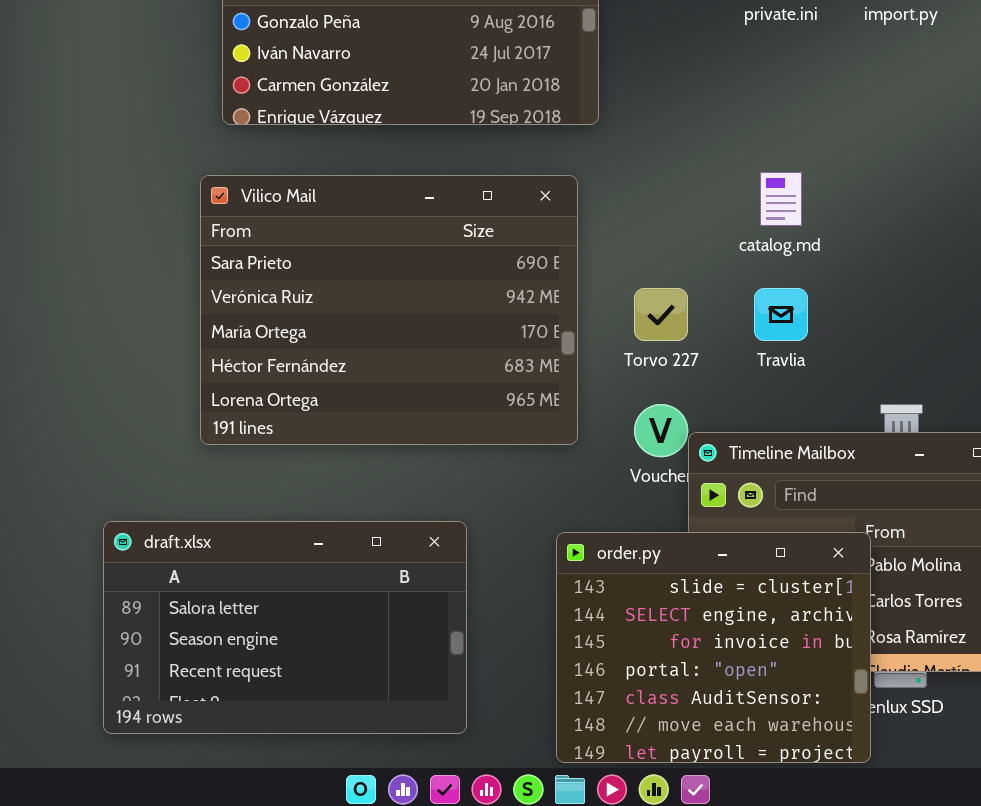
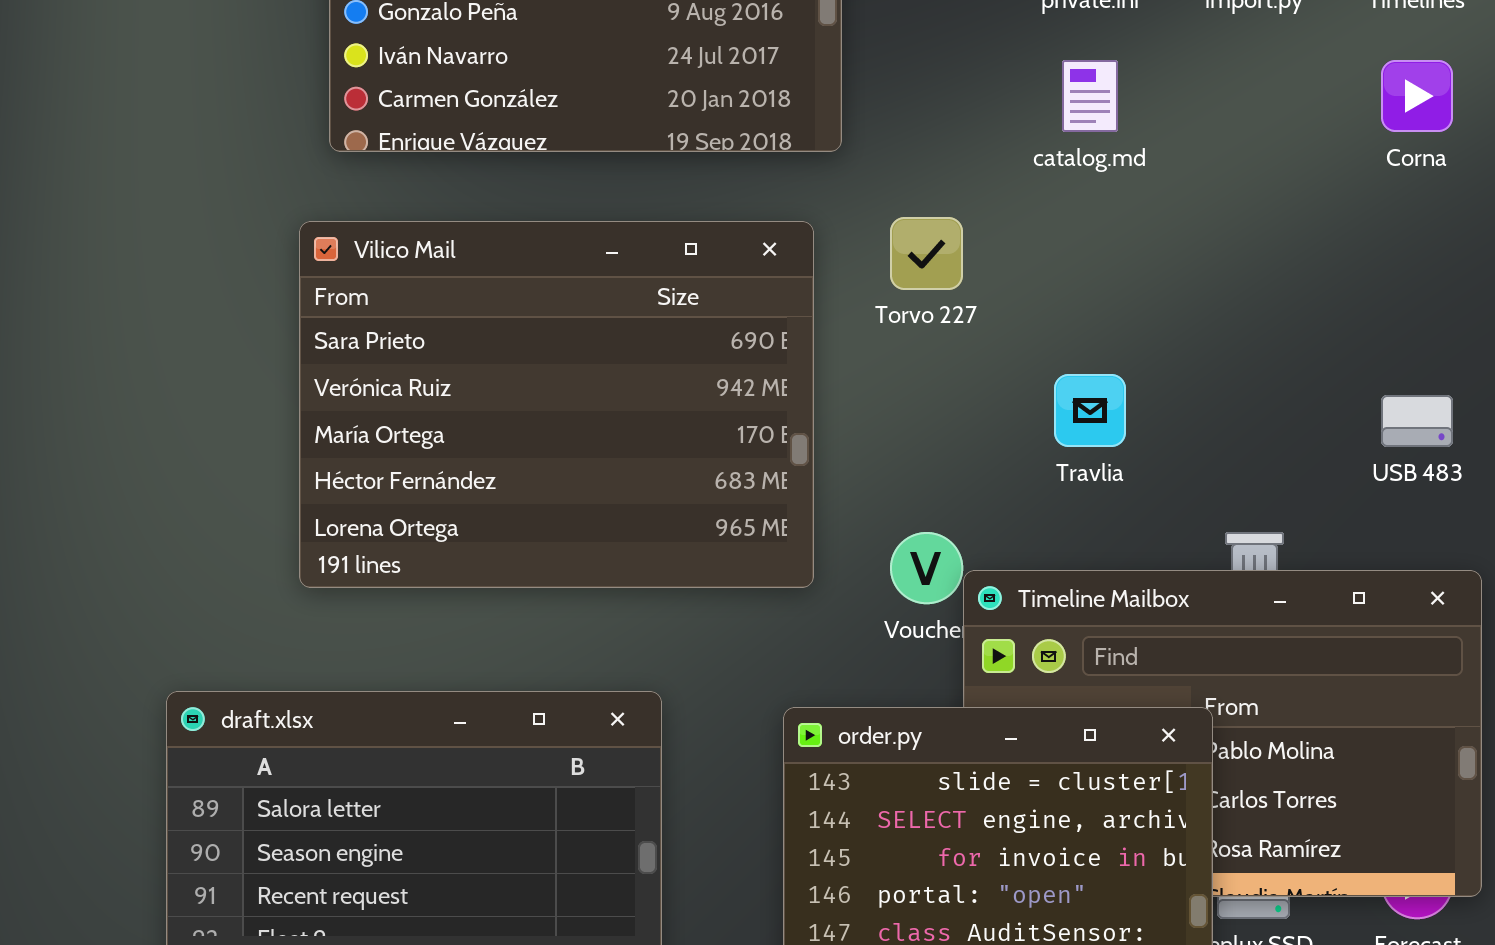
catalog.md: [760,172,802,226] -> [1062,60,1118,132], moved
Torvo 227: [634,288,688,341] -> [890,217,963,290], moved

